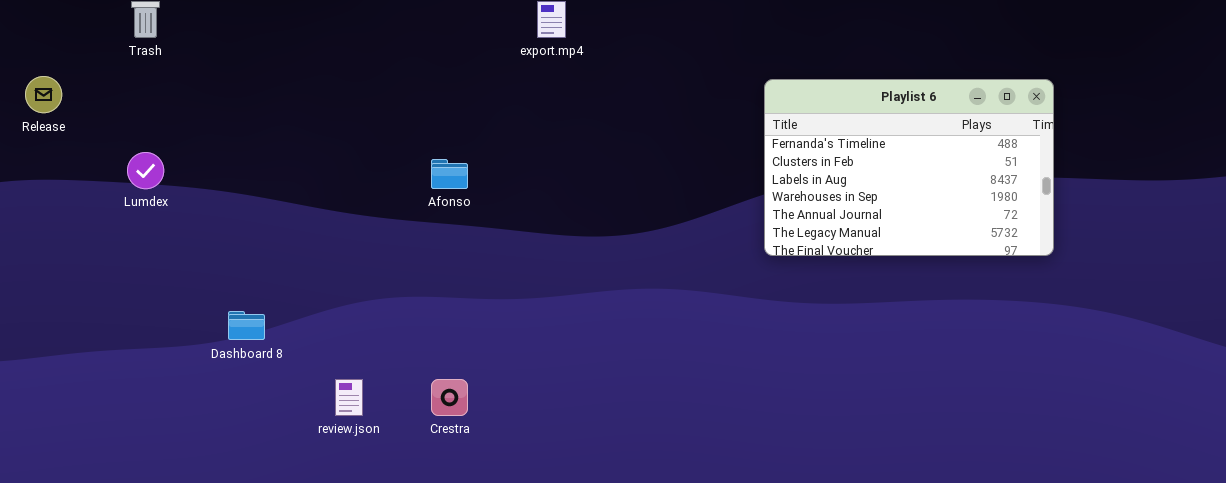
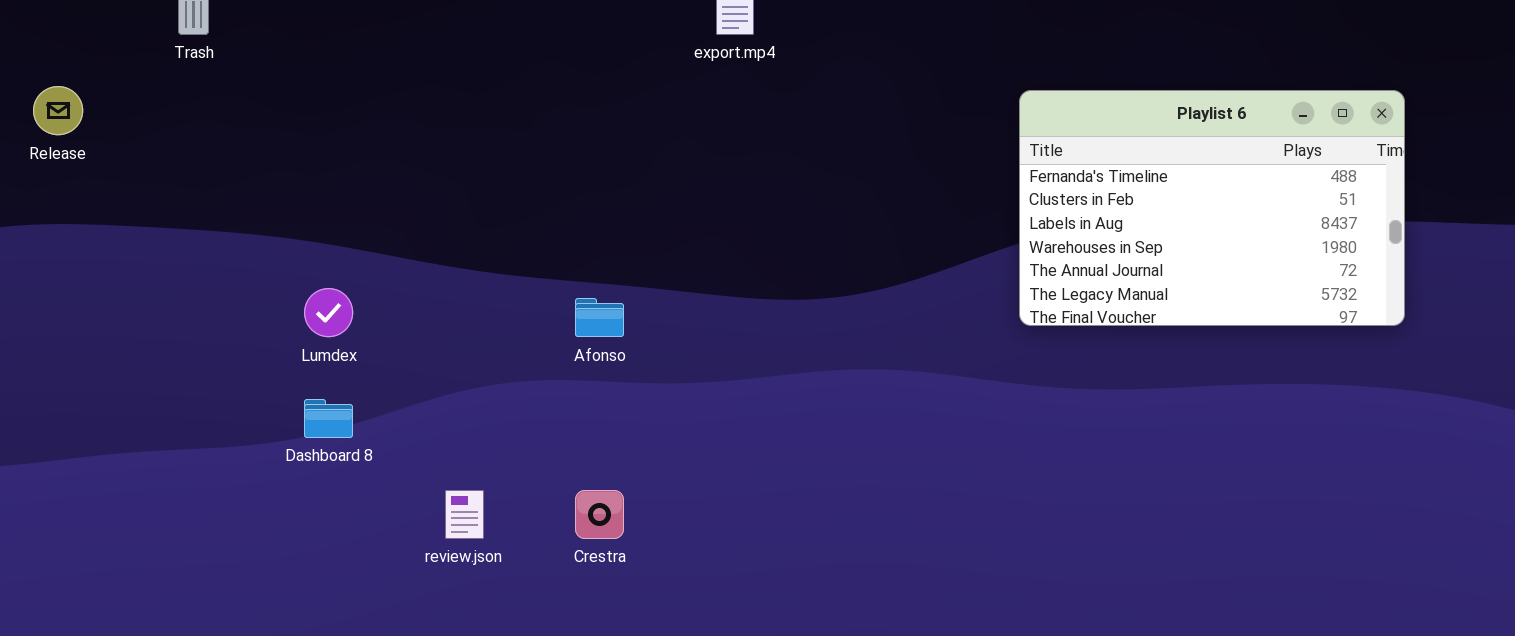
Lumdex: [127,152,164,189] -> [304,288,353,337], moved
Afonso: [431,159,468,189] -> [575,298,624,337], moved

